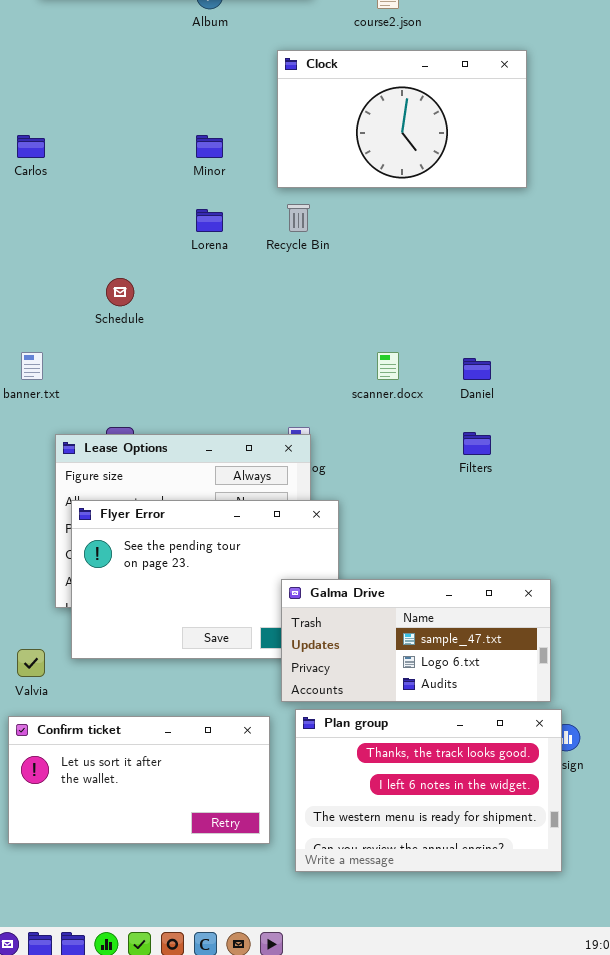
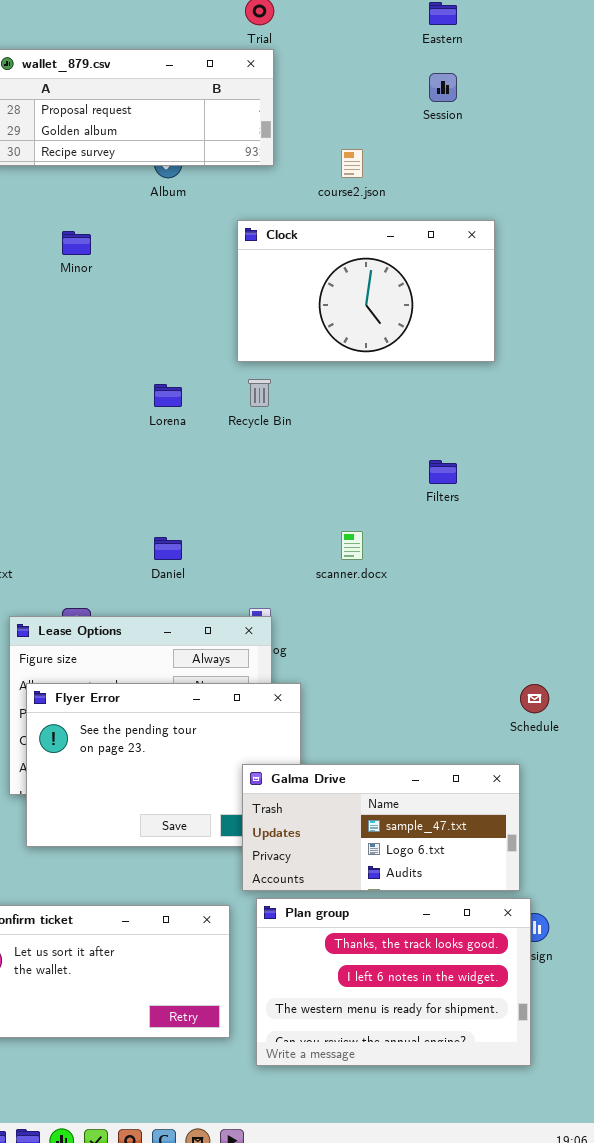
Minor: [196,135,223,158] -> [62,231,91,255], moved
Schedule: [106,278,134,306] -> [520,684,549,713], moved
Daniel: [463,358,491,380] -> [154,537,182,560], moved
Filters: [463,432,491,455] -> [429,460,457,484], moved

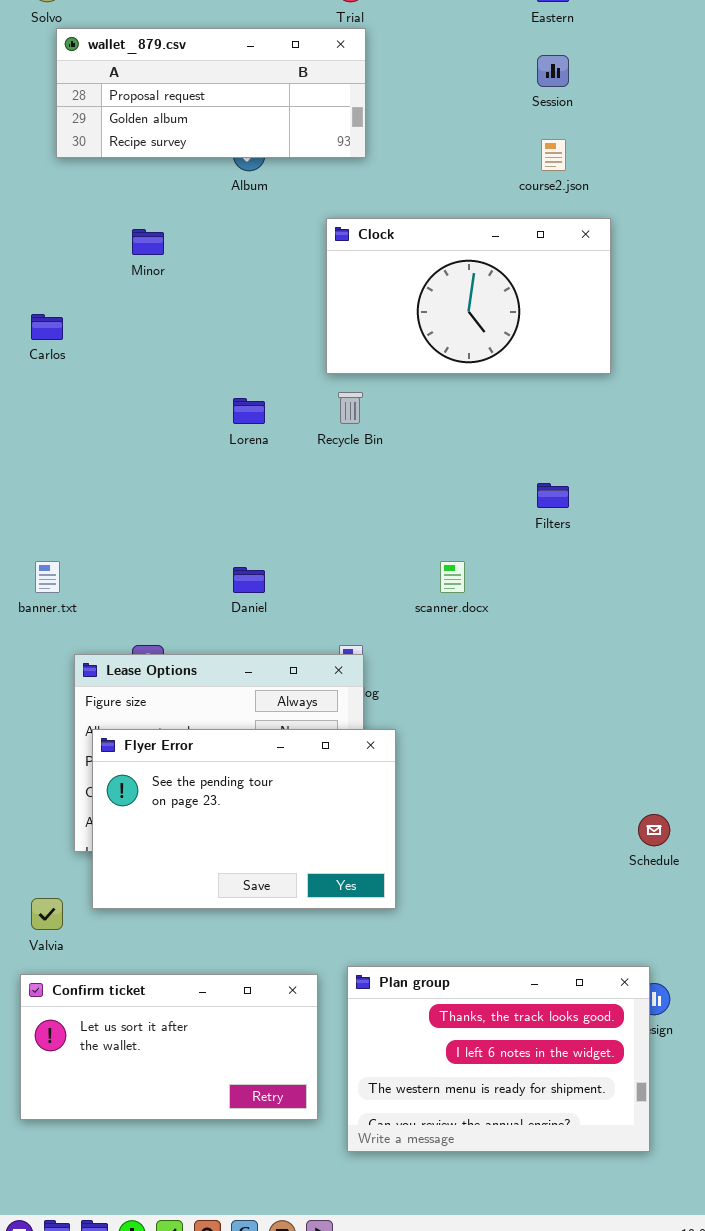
course2.json: [341,149,363,178] -> [541,139,566,171], moved
Schedule: [520,684,549,713] -> [638,814,670,846], moved
Galma Drive: [242,764,520,891] -> none, closed

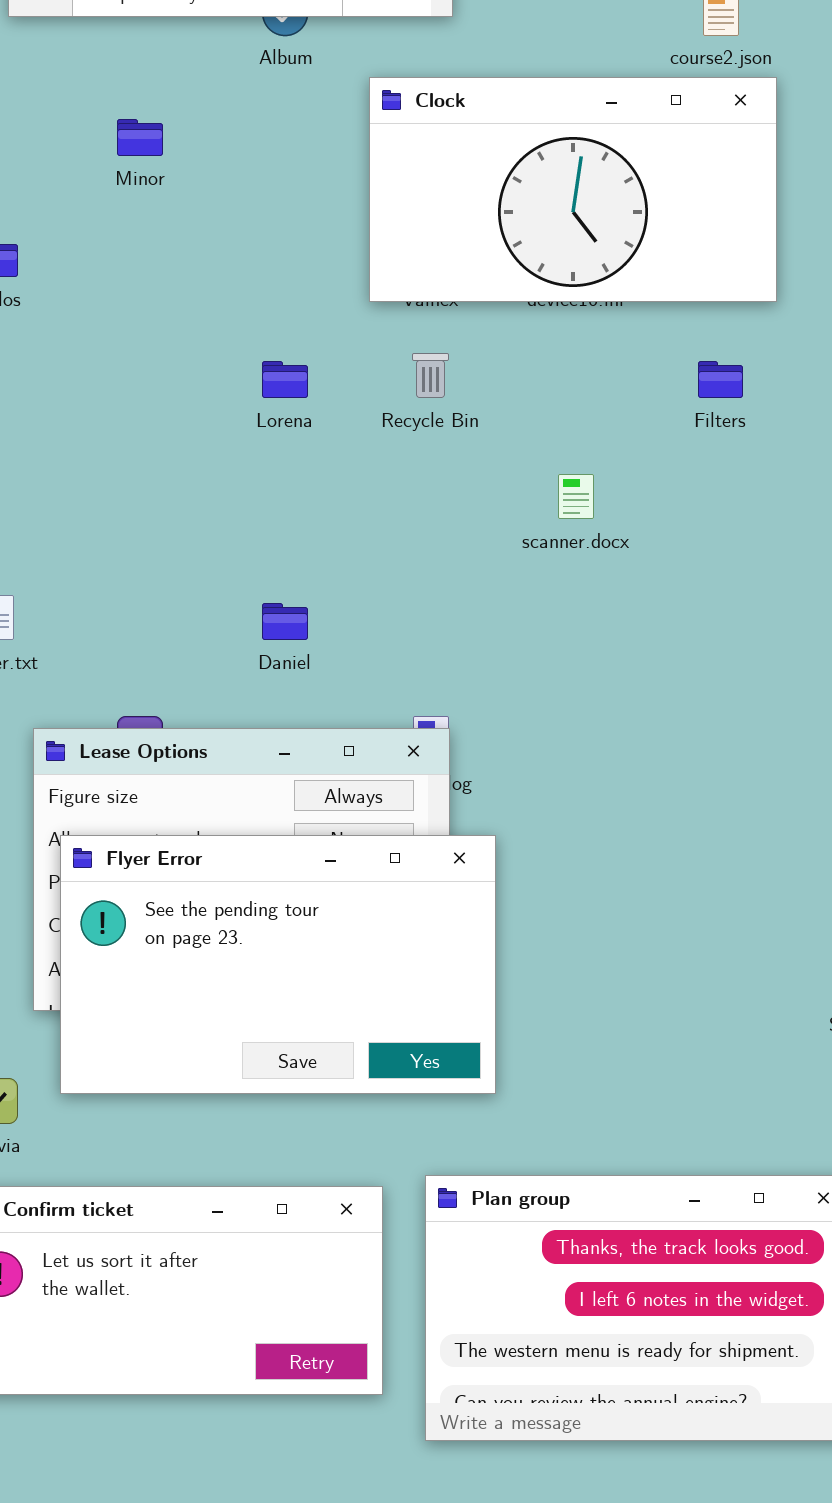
Clock: [326,218,611,374] -> [369,77,777,302], moved
Filters: [537,483,569,508] -> [698,361,743,398], moved
scanner.docx: [440,561,465,593] -> [558,474,594,519], moved

